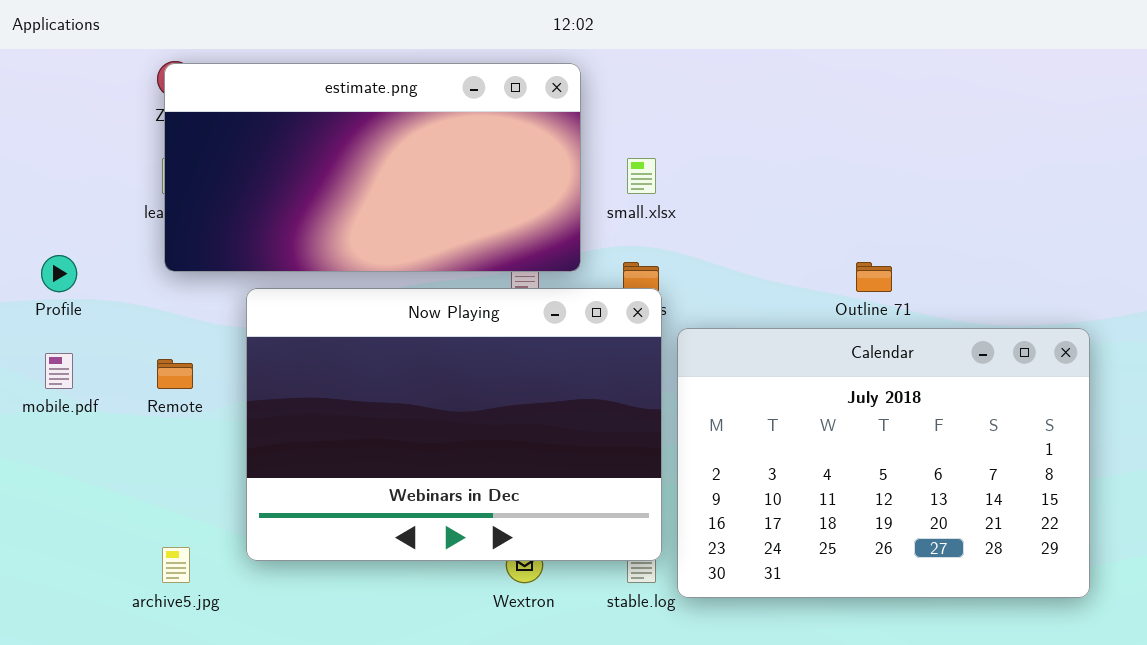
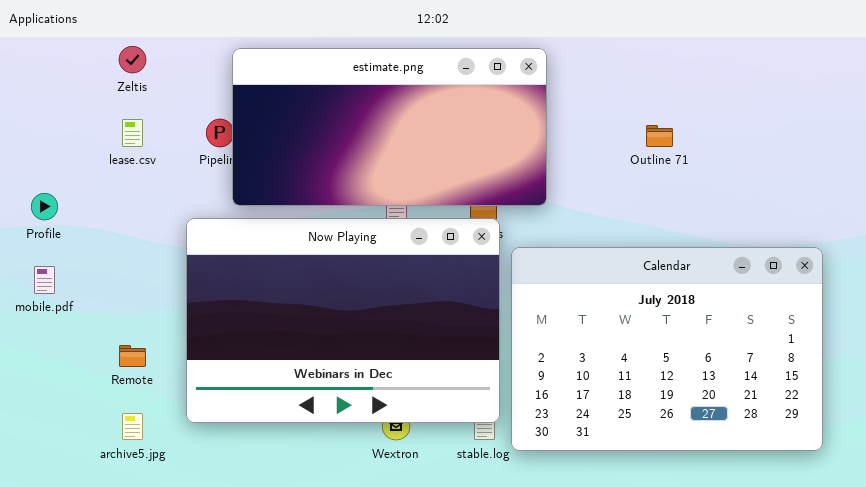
estimate.png: [164,63,581,272] -> [232,48,547,206], moved
Outline 71: [856,262,892,292] -> [646,125,673,147], moved
Remote: [157,359,193,389] -> [119,345,146,367], moved

